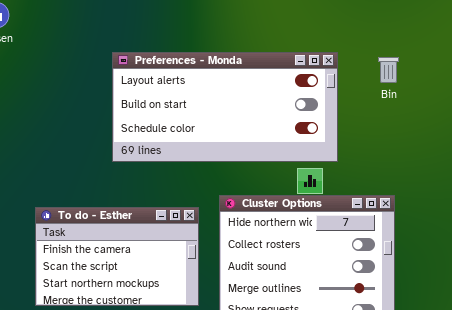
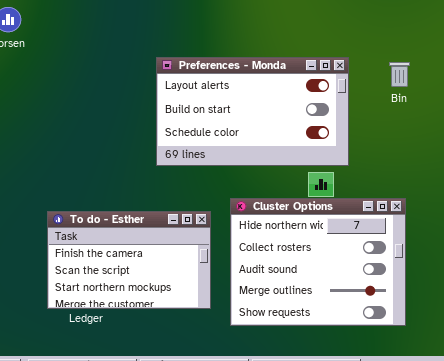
Preferences - Monda: [112,52,338,162] -> [156,57,349,166], resized

